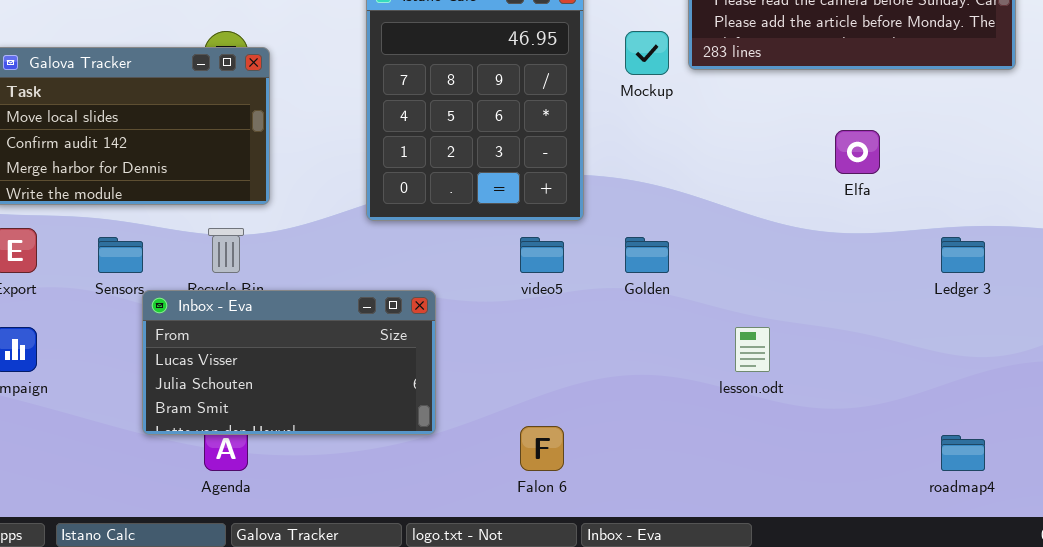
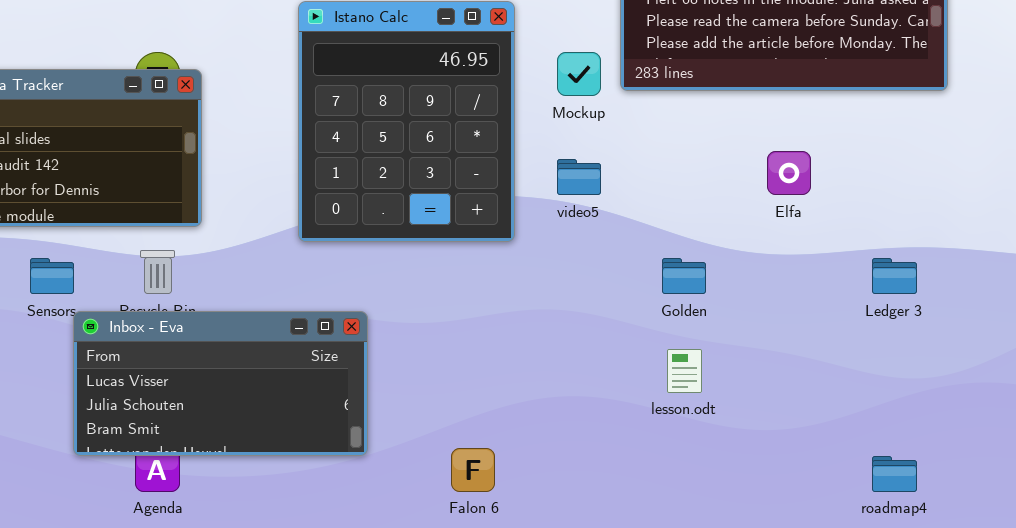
video5: [520,237,564,273] -> [557,159,601,195], moved
Golden: [625,237,669,273] -> [662,258,706,294], moved

